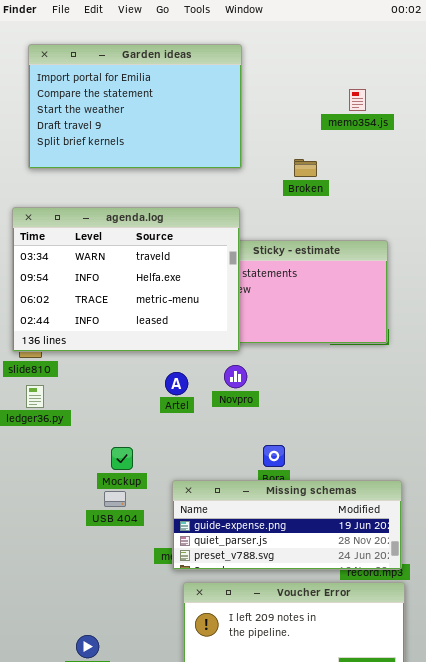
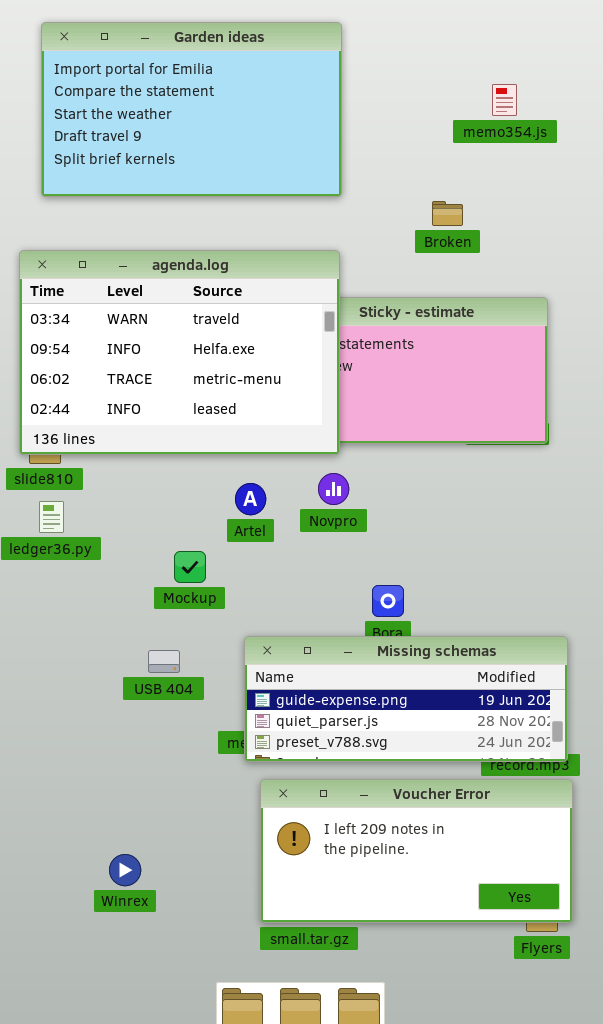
Broken: [294,159,317,177] -> [432,201,463,226], moved
Mockup: [111,447,133,470] -> [174,551,206,583], moved

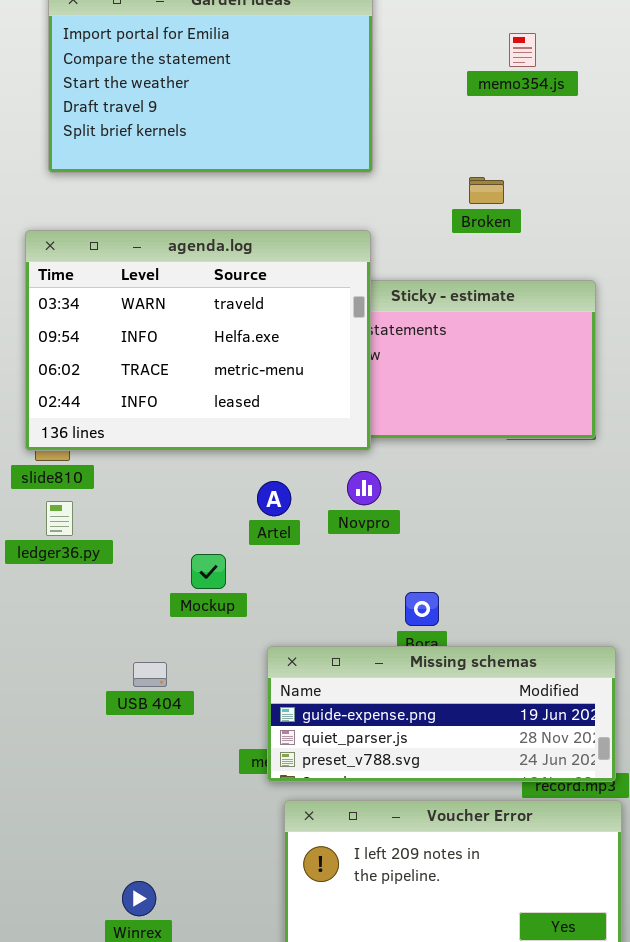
memo354.js: [492,84,517,116] -> [509,33,536,67], moved
USB 404: [148,650,180,673] -> [133,662,167,687], moved

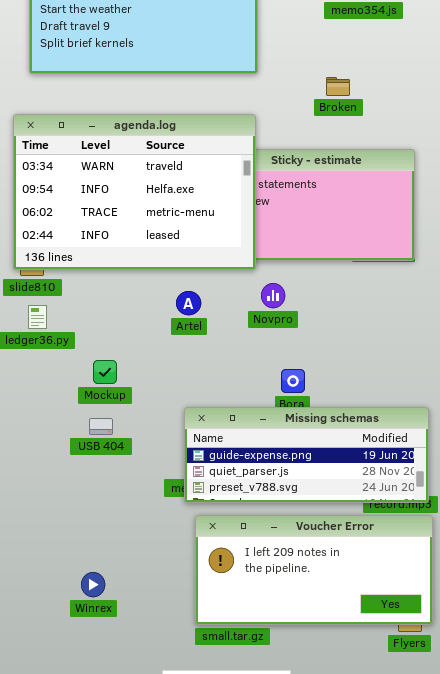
Novpro: [347,471,381,505] -> [261,283,285,308], moved
Mockup: [191,554,226,589] -> [93,360,117,384], moved

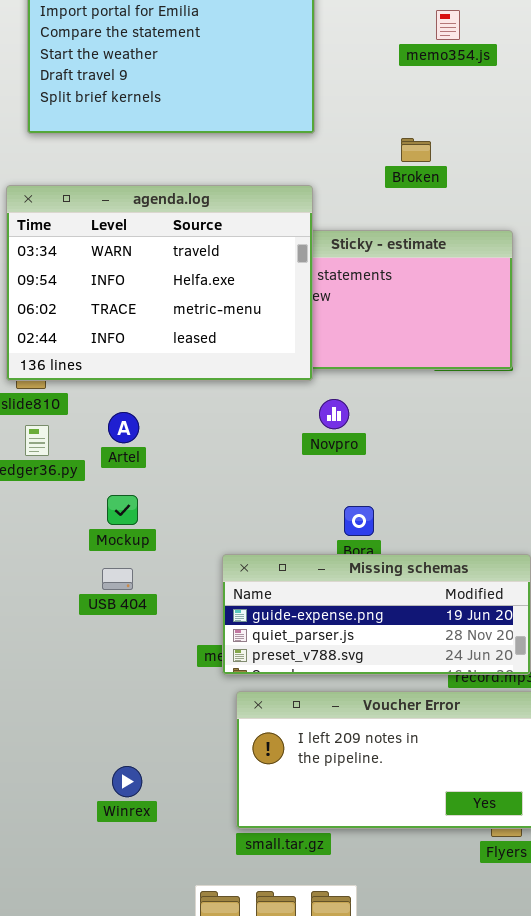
Artel: [176,291,201,315] -> [108,412,139,443], moved
Winrex: [81,572,105,597] -> [112,766,142,797], moved

